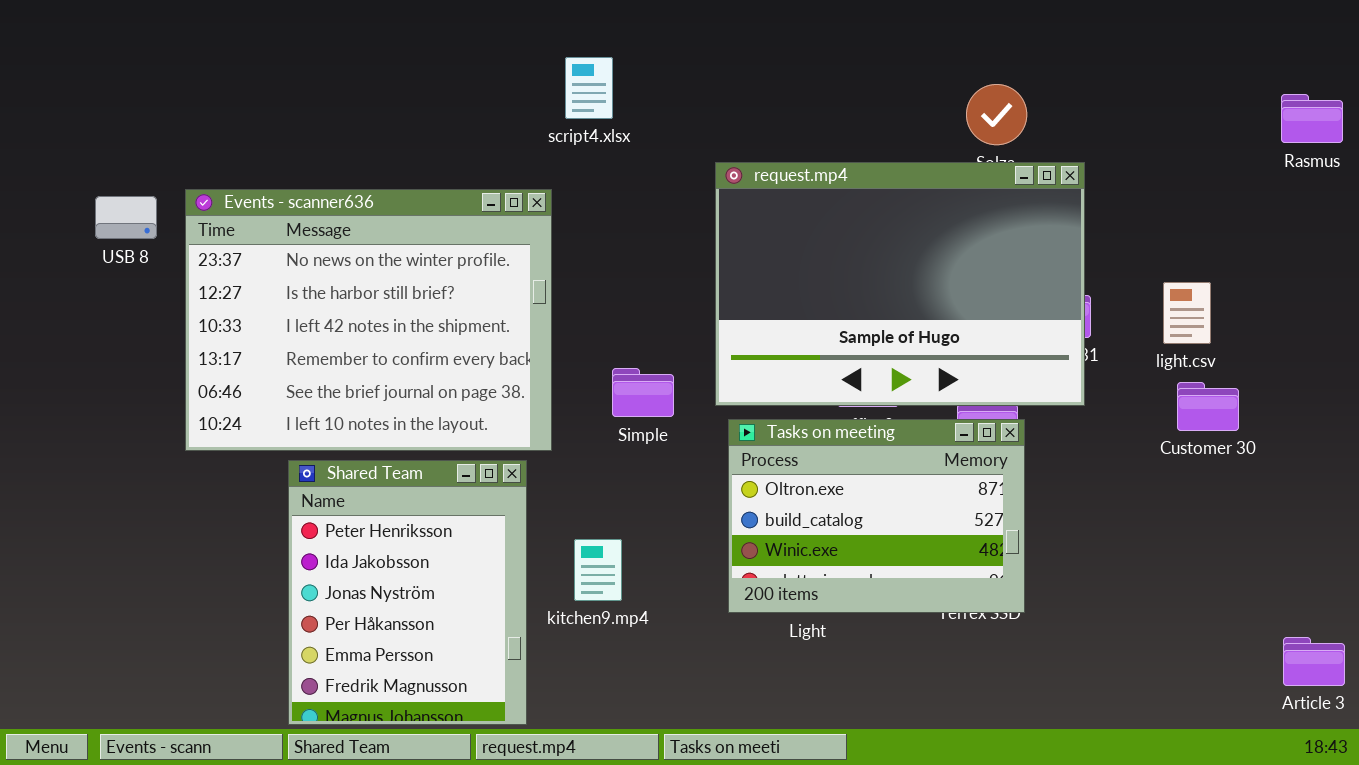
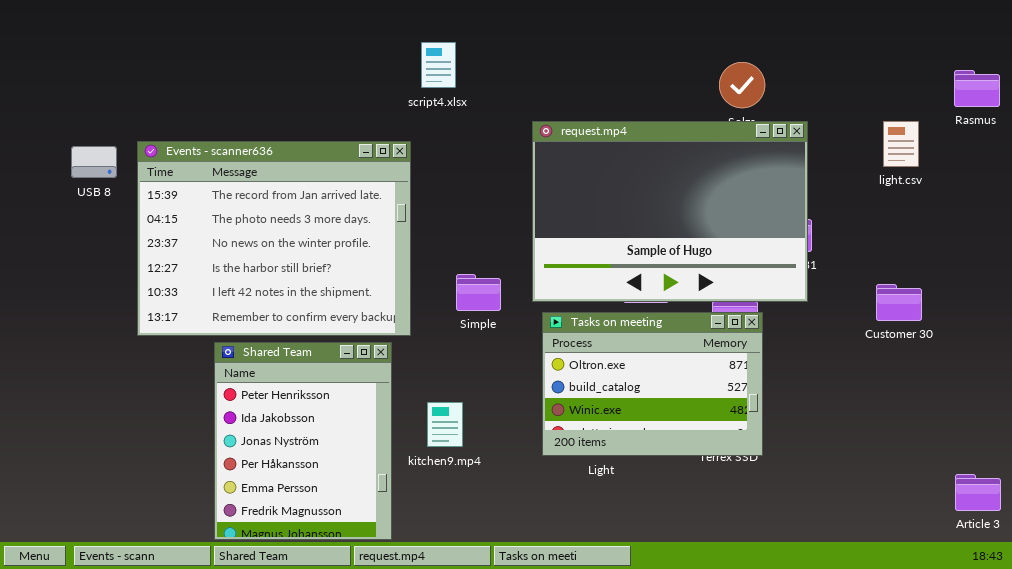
Events - scanner636: [185,189,552,451] -> [137,141,411,336], scrolled up 2 rows
light.csv: [1163,282,1211,344] -> [883,121,919,167], moved

